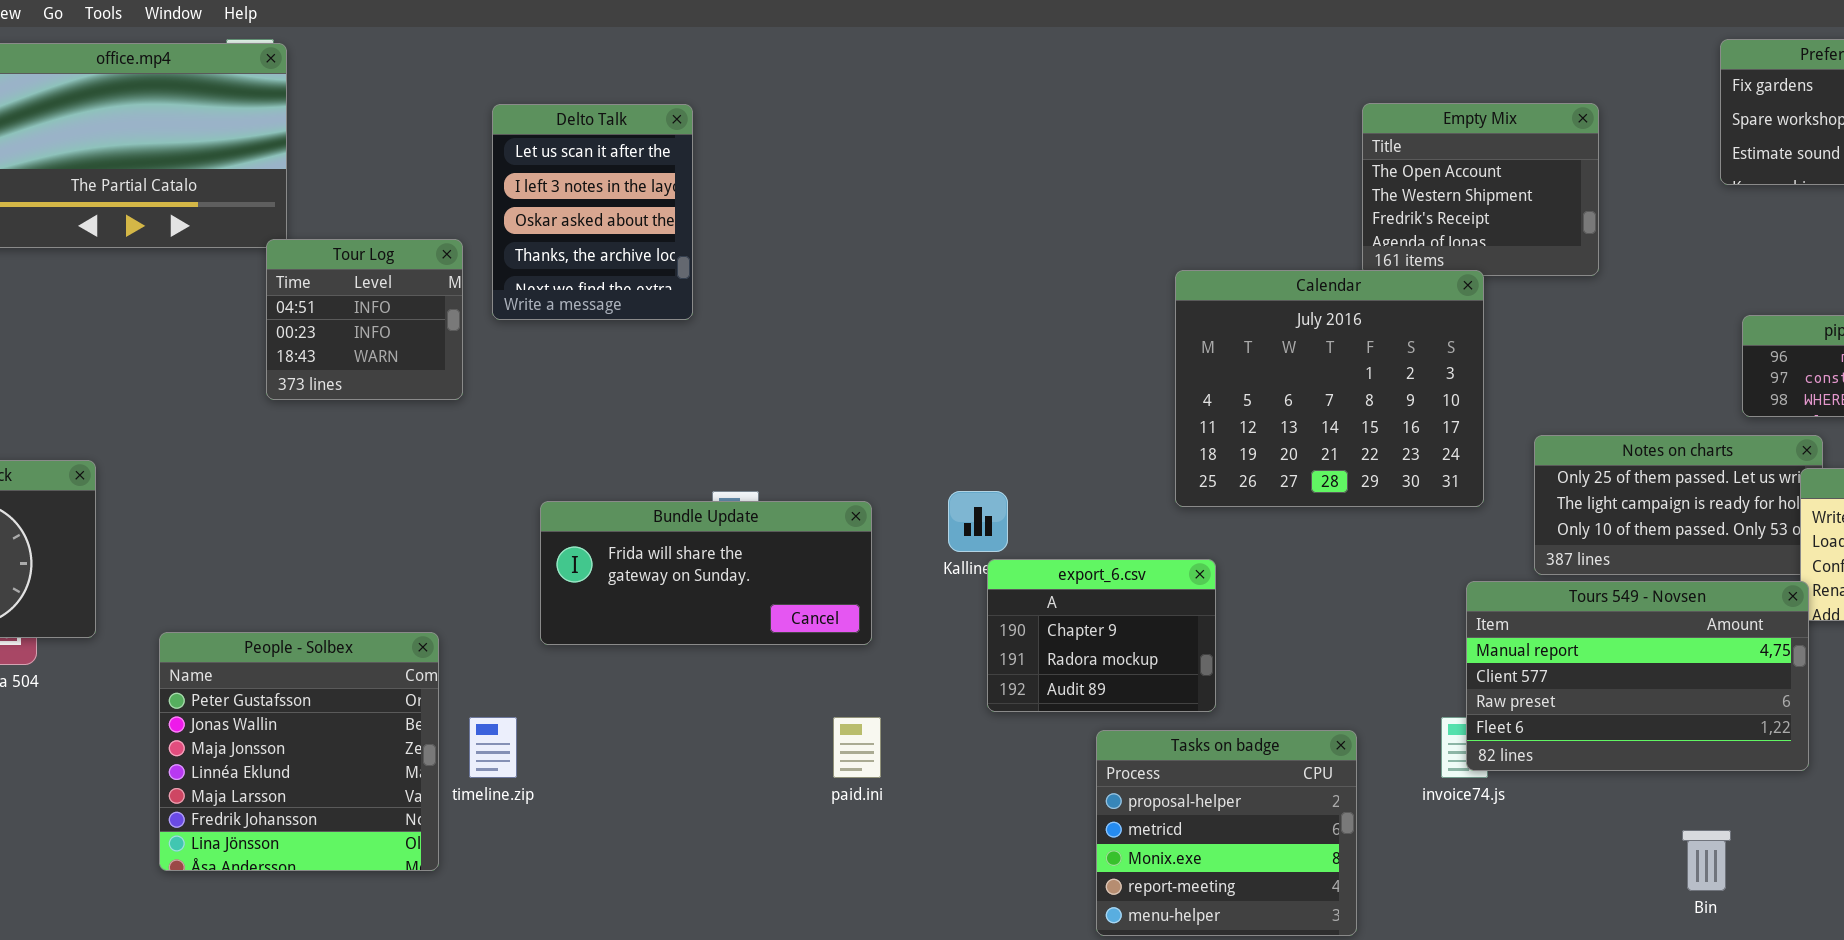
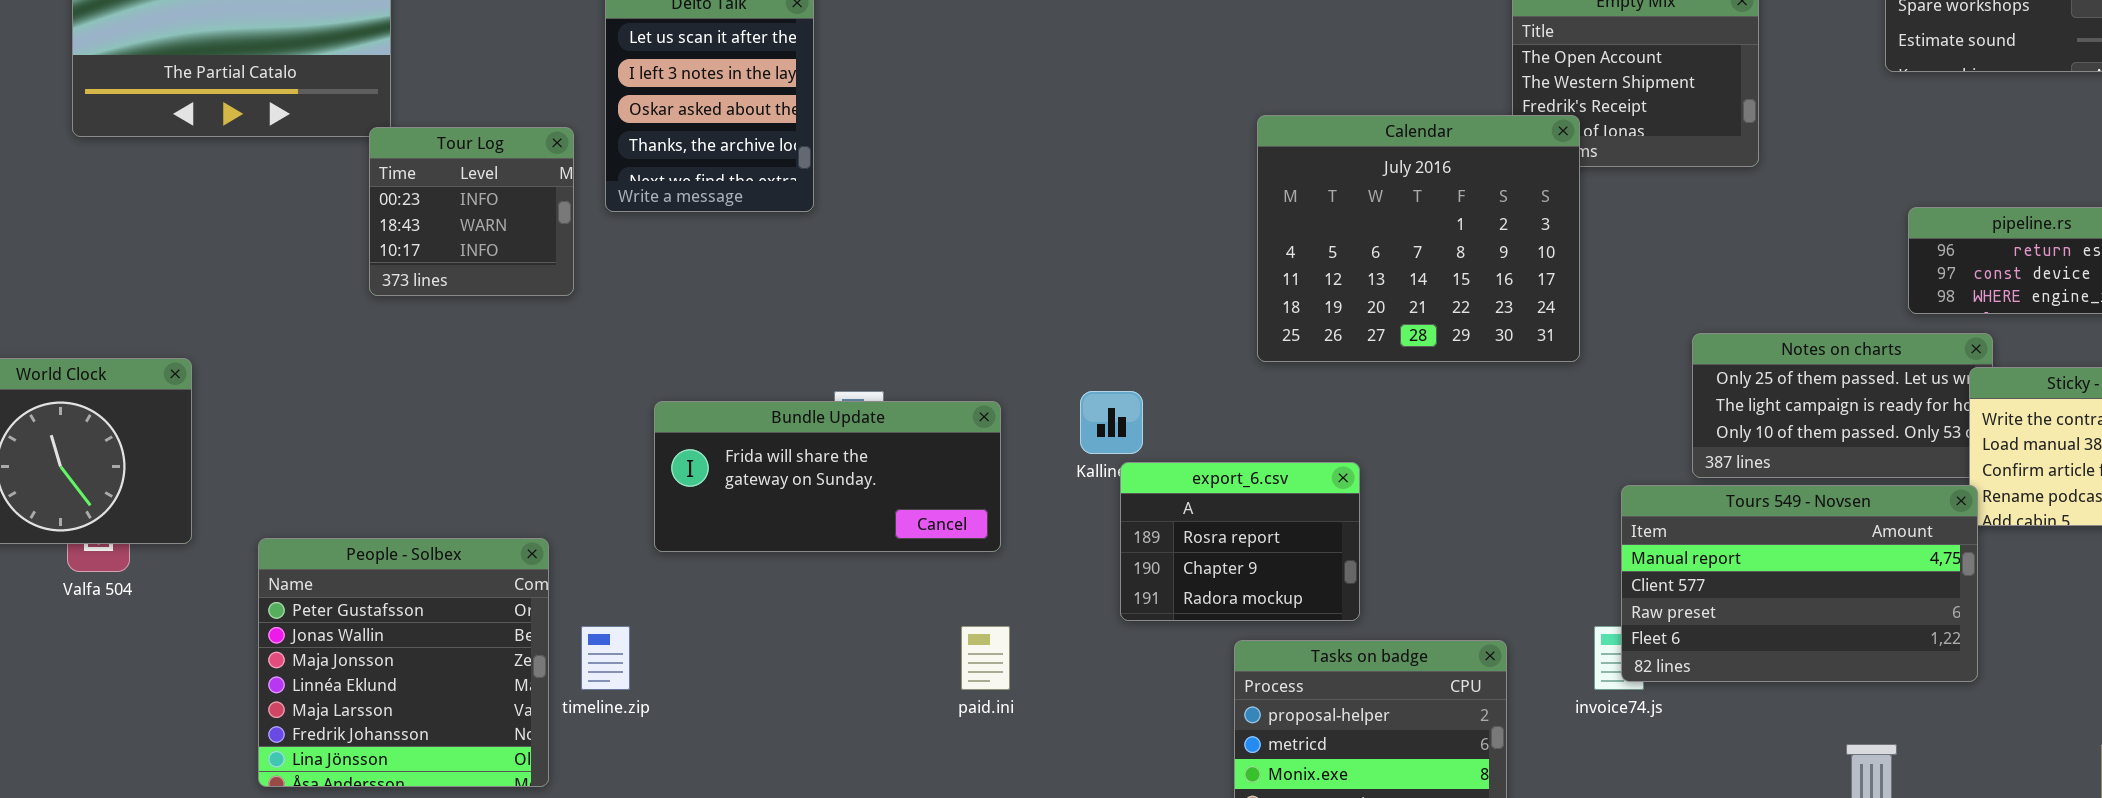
Tour Log: [266,239,463,400] -> [369,127,574,296], scrolled down 1 row
Calendar: [1175,270,1484,507] -> [1257,115,1580,362], moved
export_6.csv: [987,559,1216,712] -> [1120,462,1360,621], scrolled up 1 row

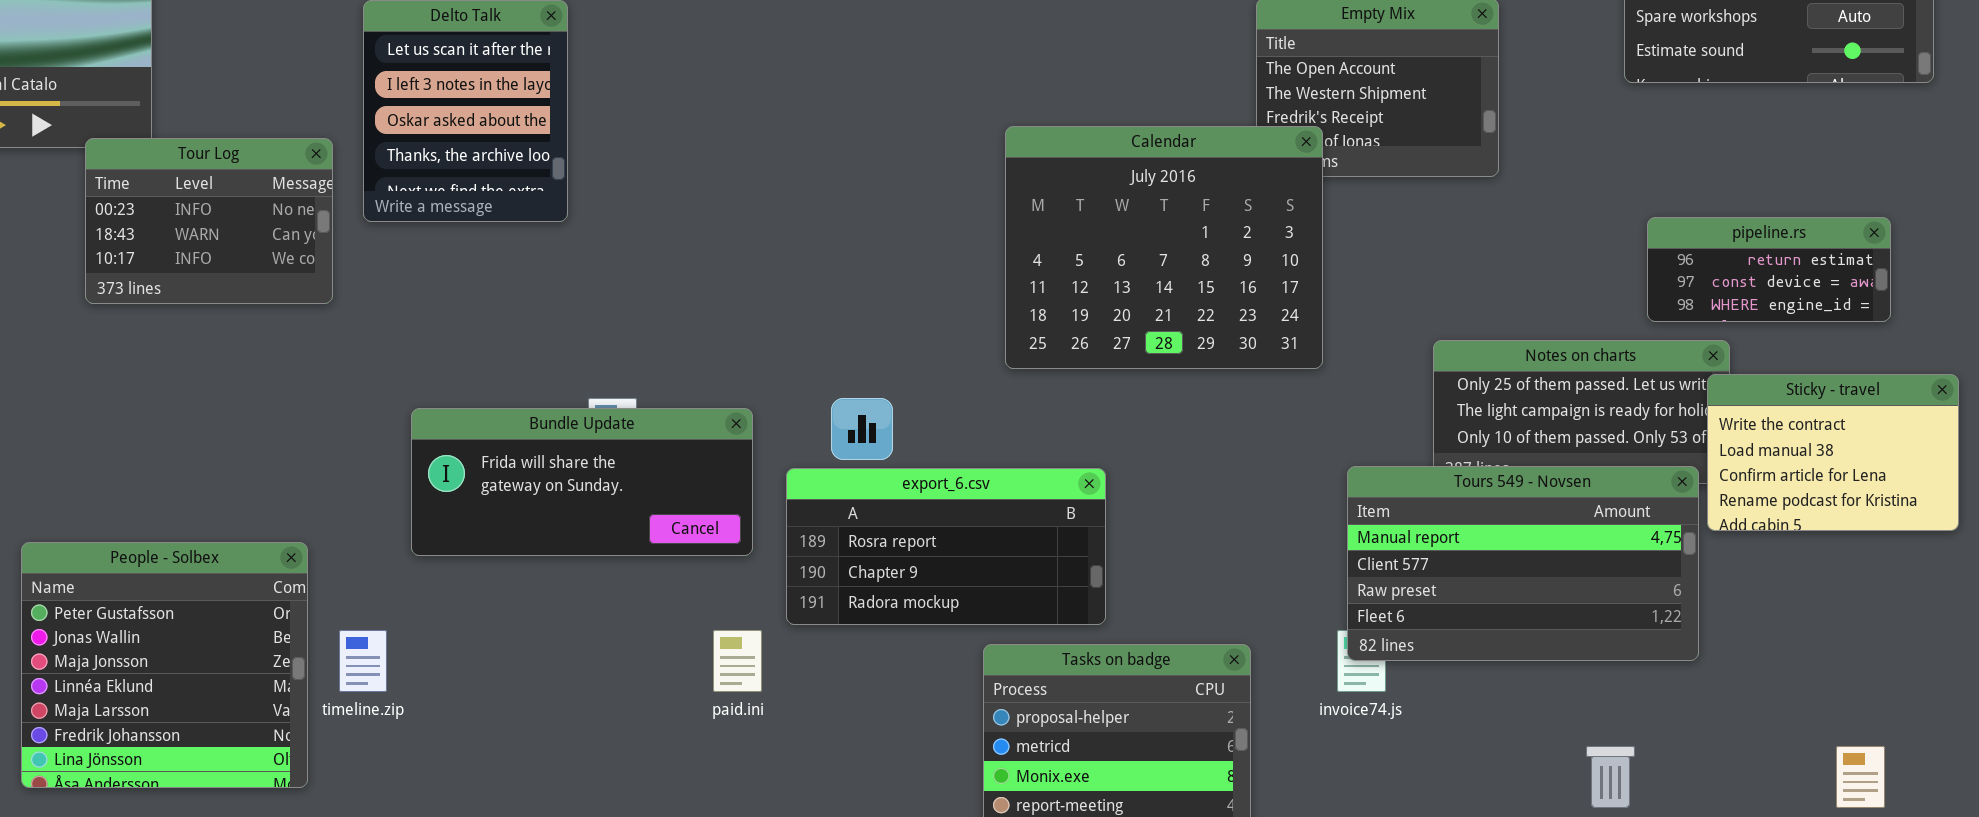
Tour Log: [369,127,574,296] -> [85,138,333,304], resized
export_6.csv: [1120,462,1360,621] -> [786,468,1106,625], resized
Tours 549 - Novsen: [1621,485,1978,682] -> [1347,466,1699,661], moved

